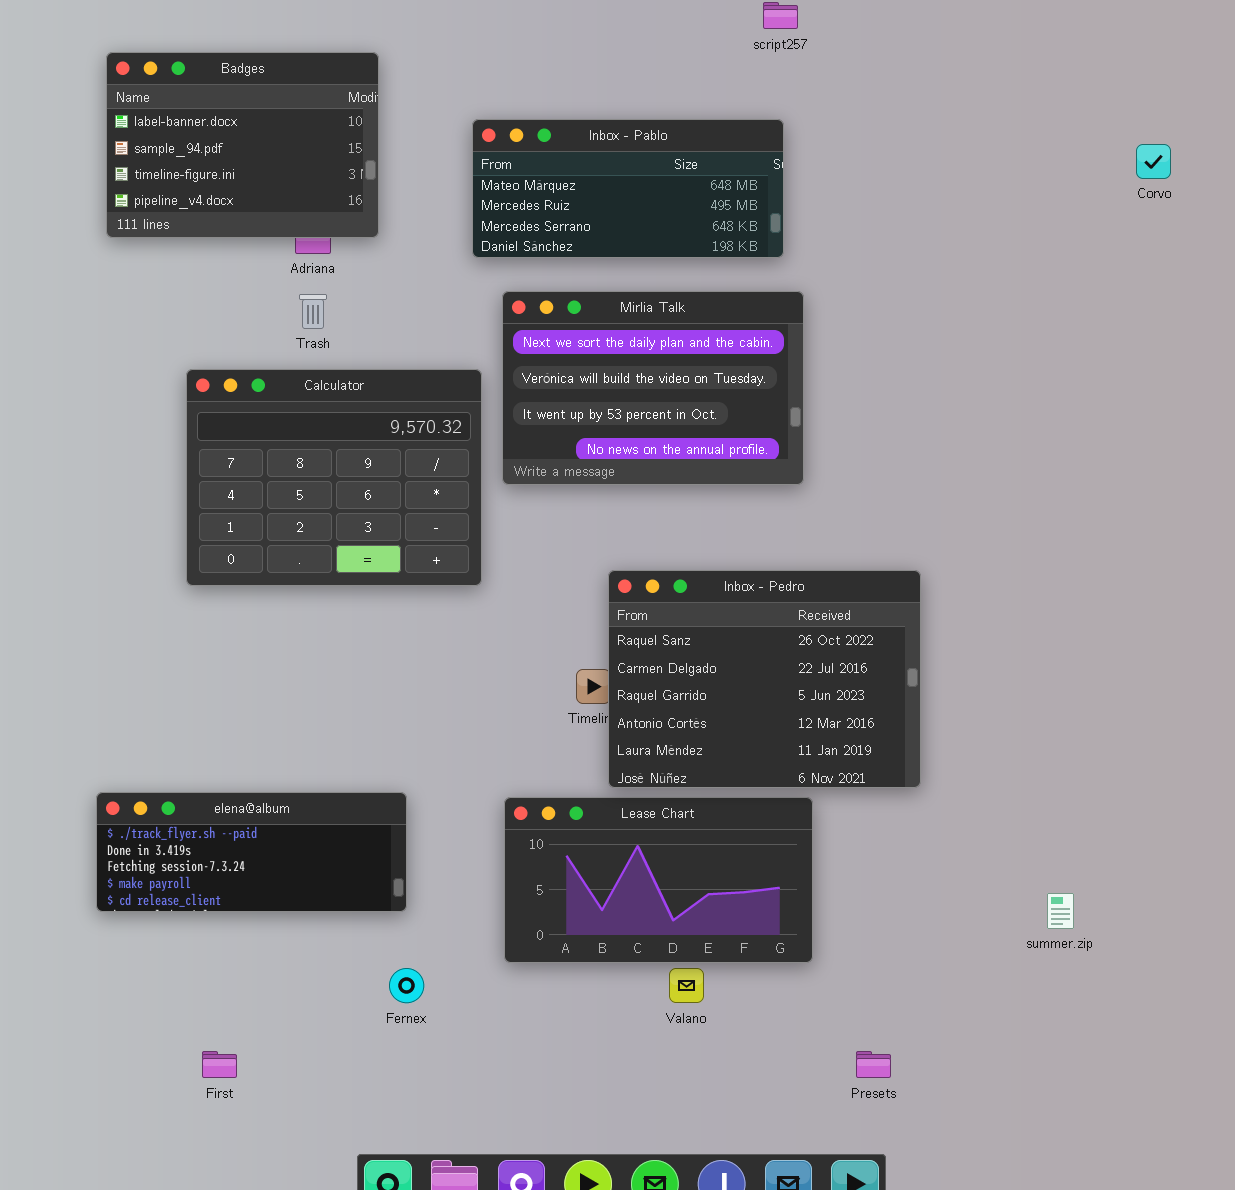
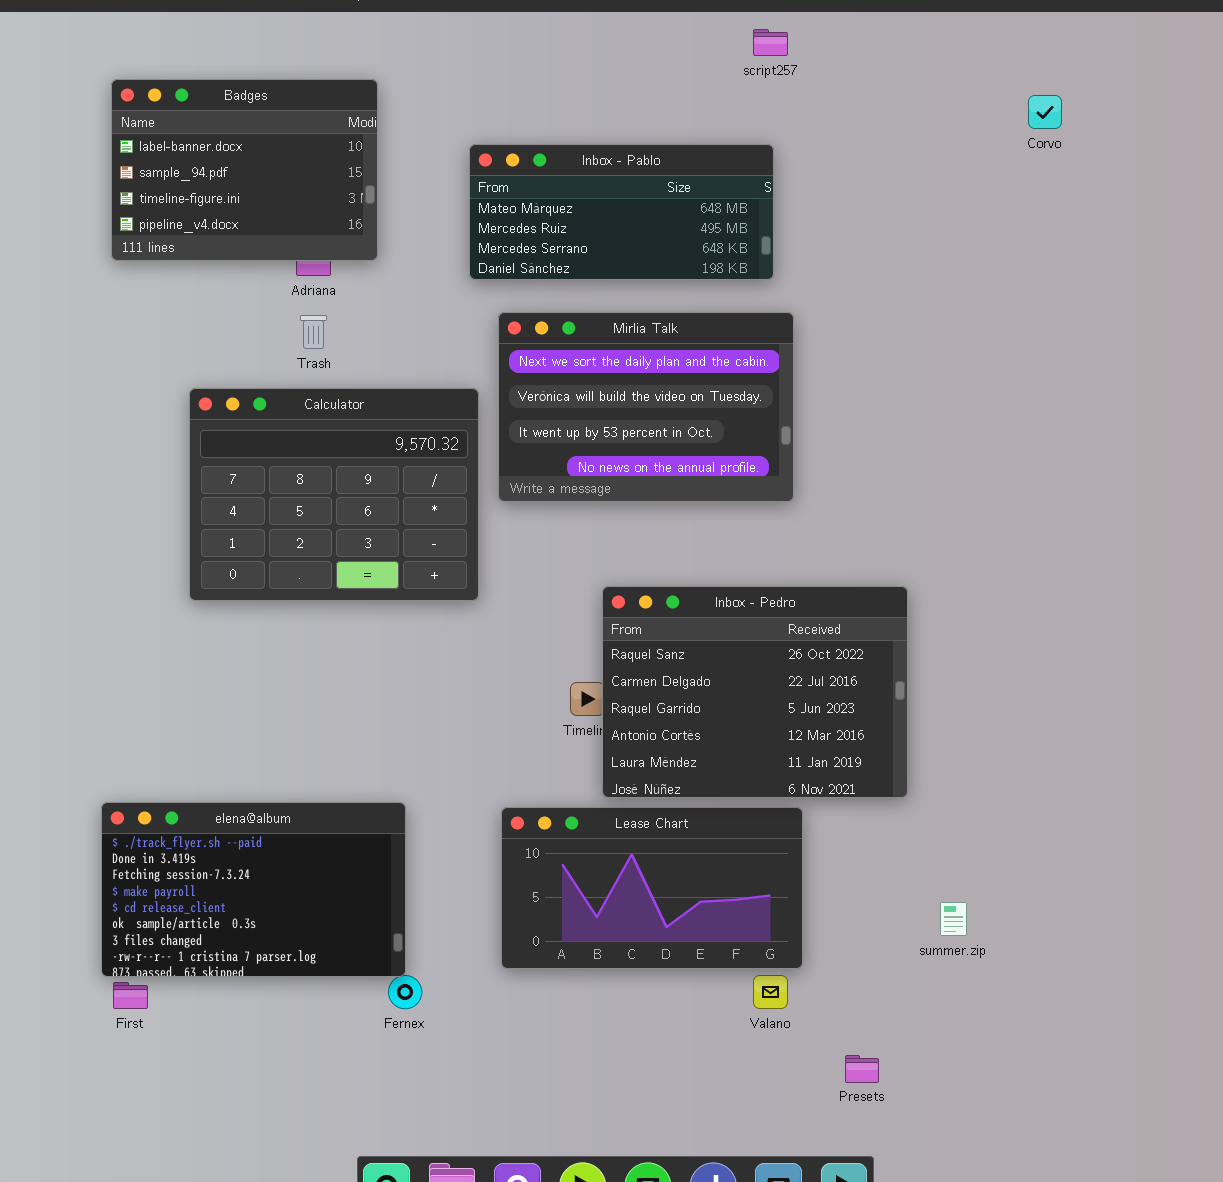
Corvo: [1136,144,1171,179] -> [1028,95,1062,129], moved
elena@album: [96,792,407,912] -> [101,802,406,977], resized
summer.zip: [1047,893,1074,929] -> [940,902,967,936], moved
Valano: [669,968,704,1003] -> [753,975,788,1009], moved
First: [202,1051,237,1078] -> [113,982,148,1009], moved

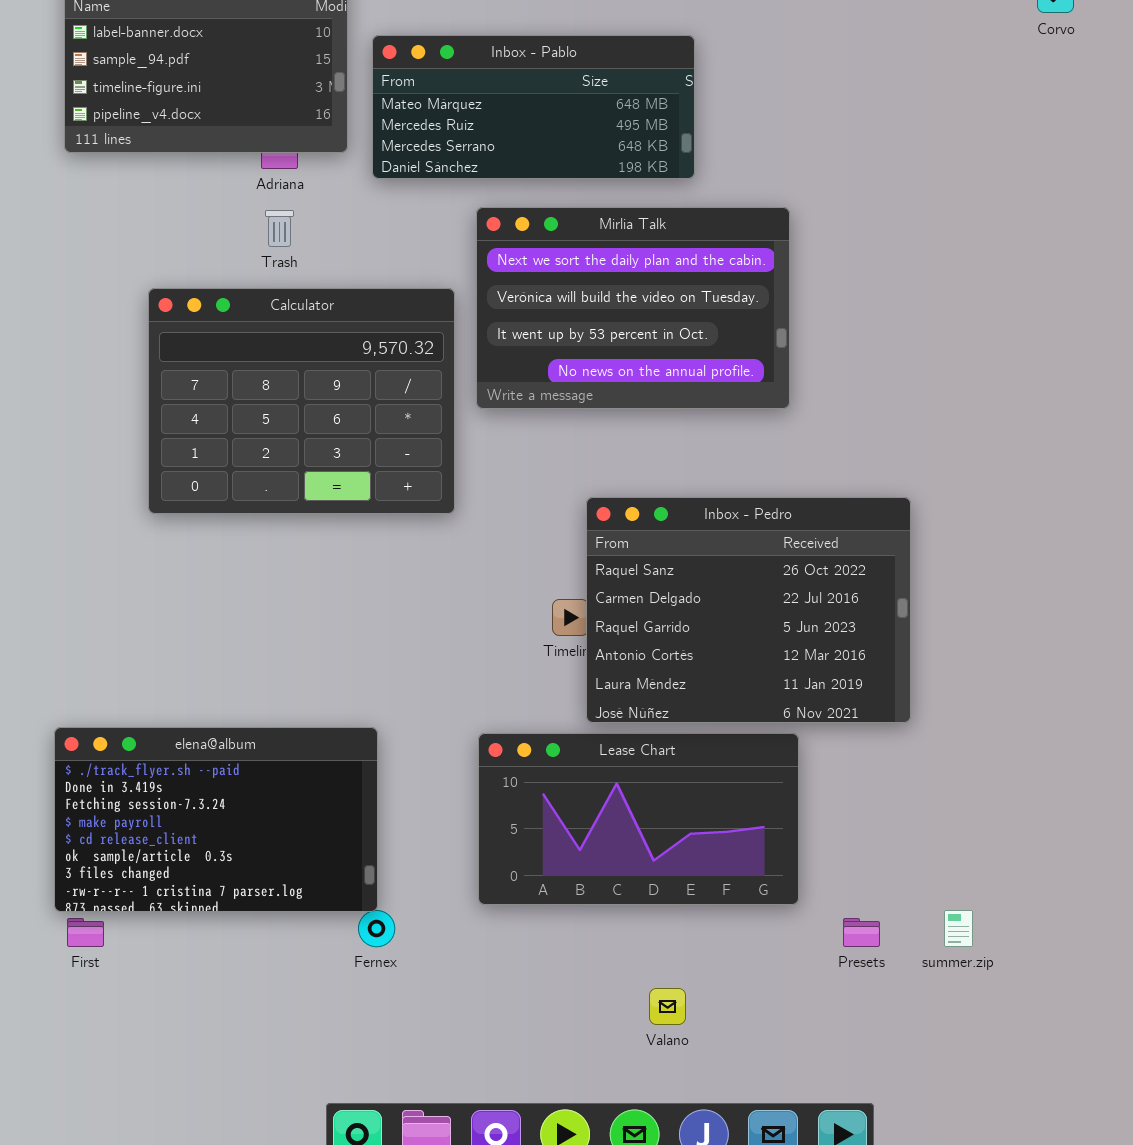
Inbox - Pablo: [469,144,774,280] -> [372,35,695,179], moved
summer.zip: [940,902,967,936] -> [944,910,973,947], moved
Valano: [753,975,788,1009] -> [649,988,686,1025], moved
Presets: [845,1055,879,1083] -> [843,918,880,947], moved

